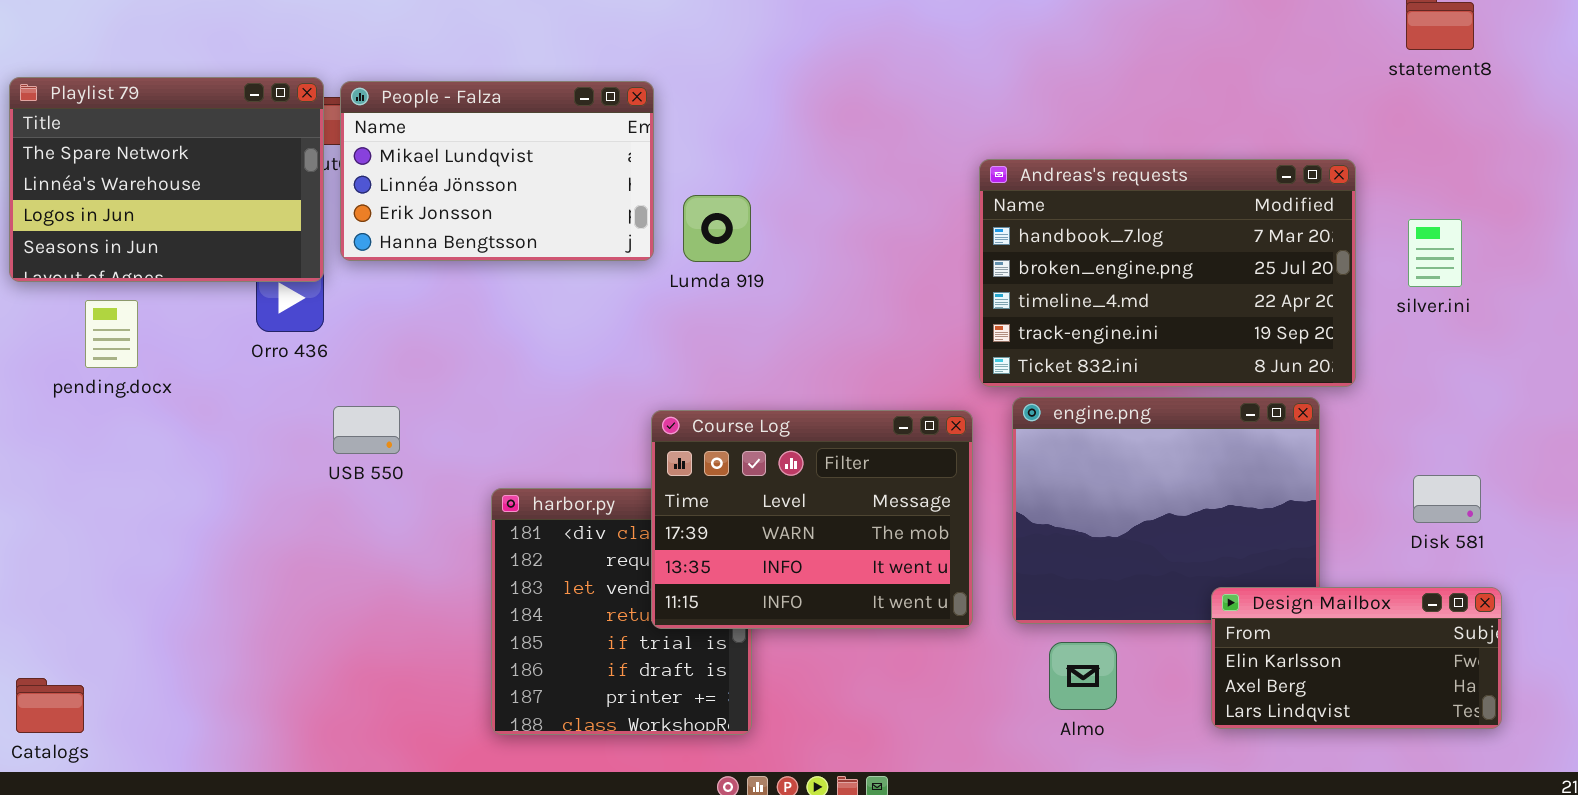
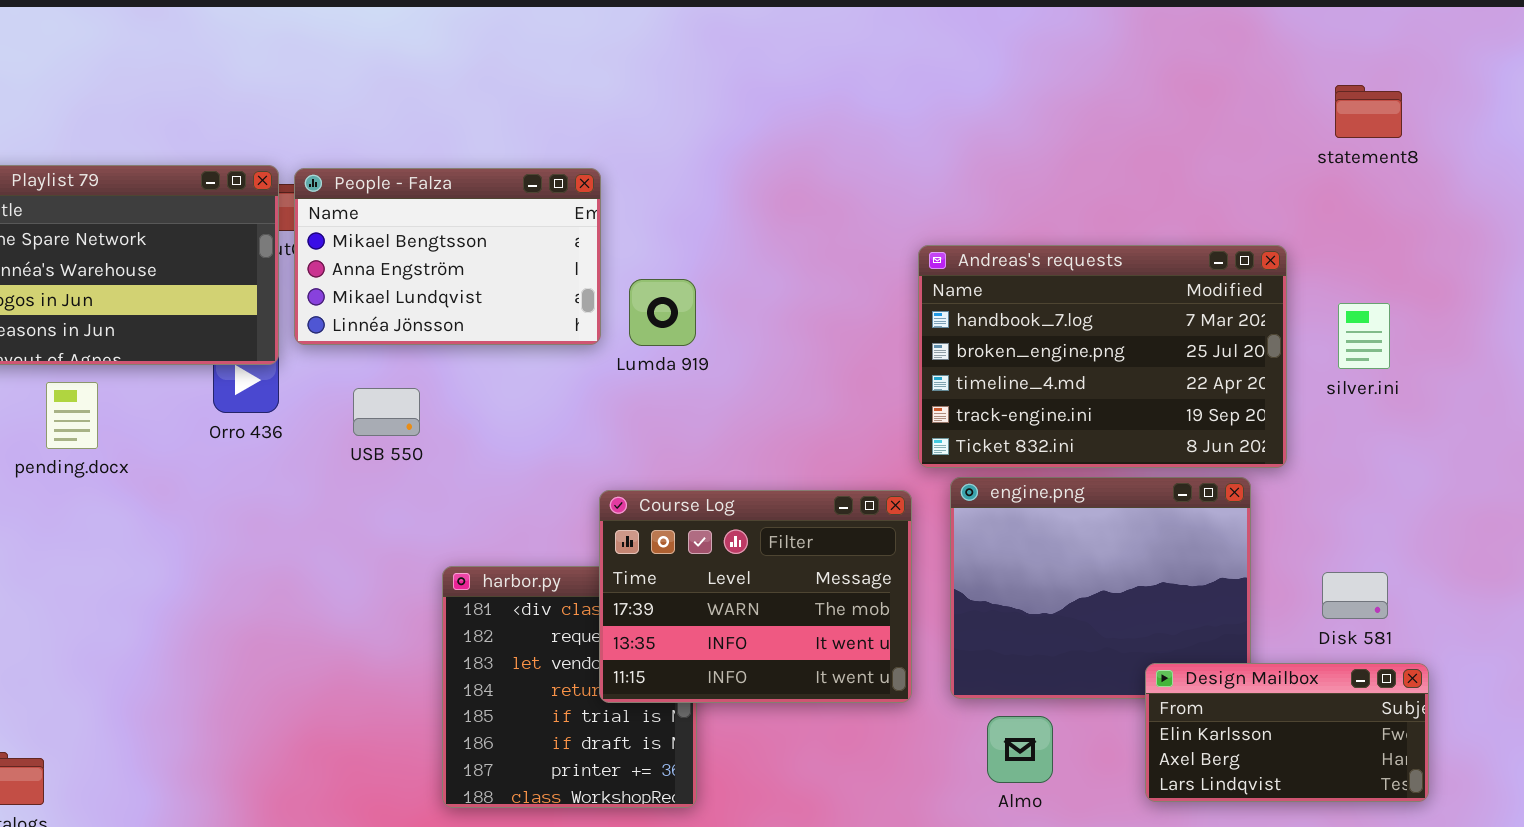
People - Falza: [340,81,654,261] -> [294,168,601,345], scrolled up 2 rows
USB 550: [333,406,400,454] -> [353,388,420,436], moved
Disk 581: [1413,475,1481,523] -> [1322,572,1388,619], moved

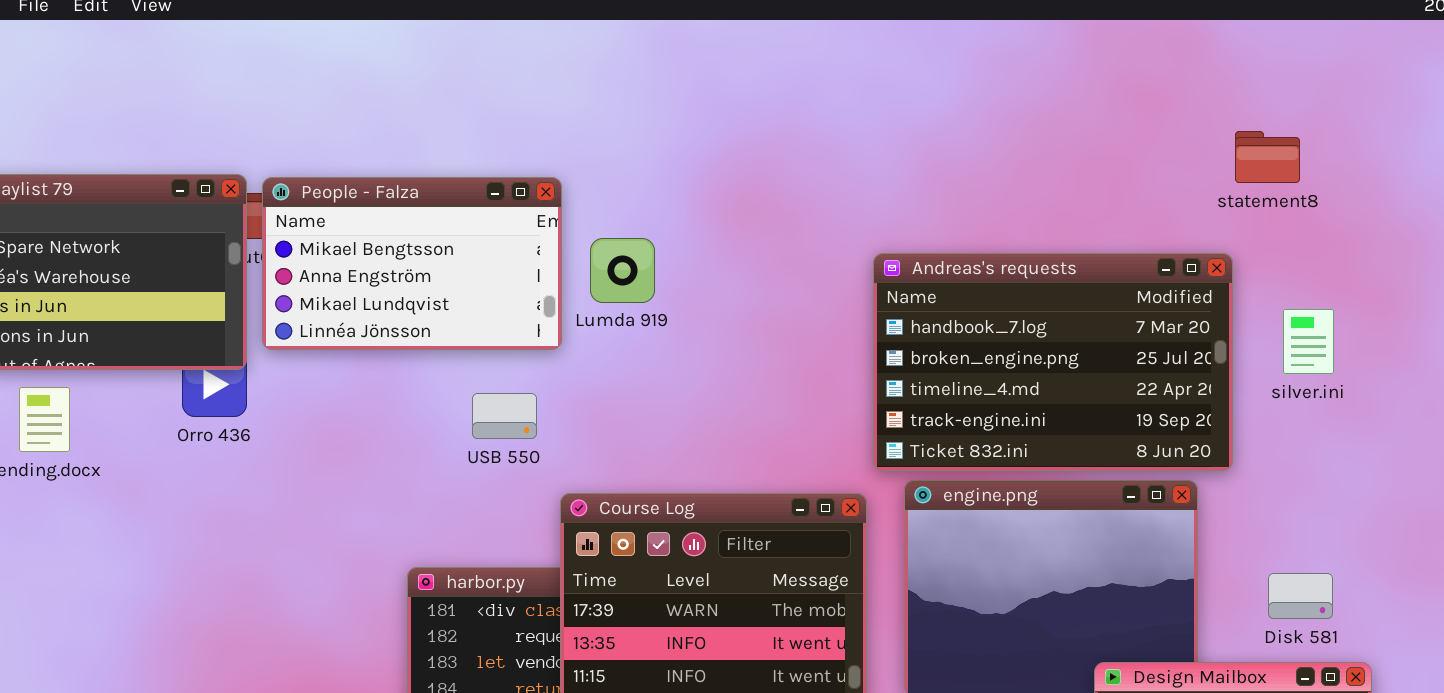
statement8: [1335,85,1402,138] -> [1235,131,1300,183], moved
Lumda 919: [629,279,696,346] -> [590,238,655,303], moved
USB 550: [353,388,420,436] -> [472,393,537,439], moved

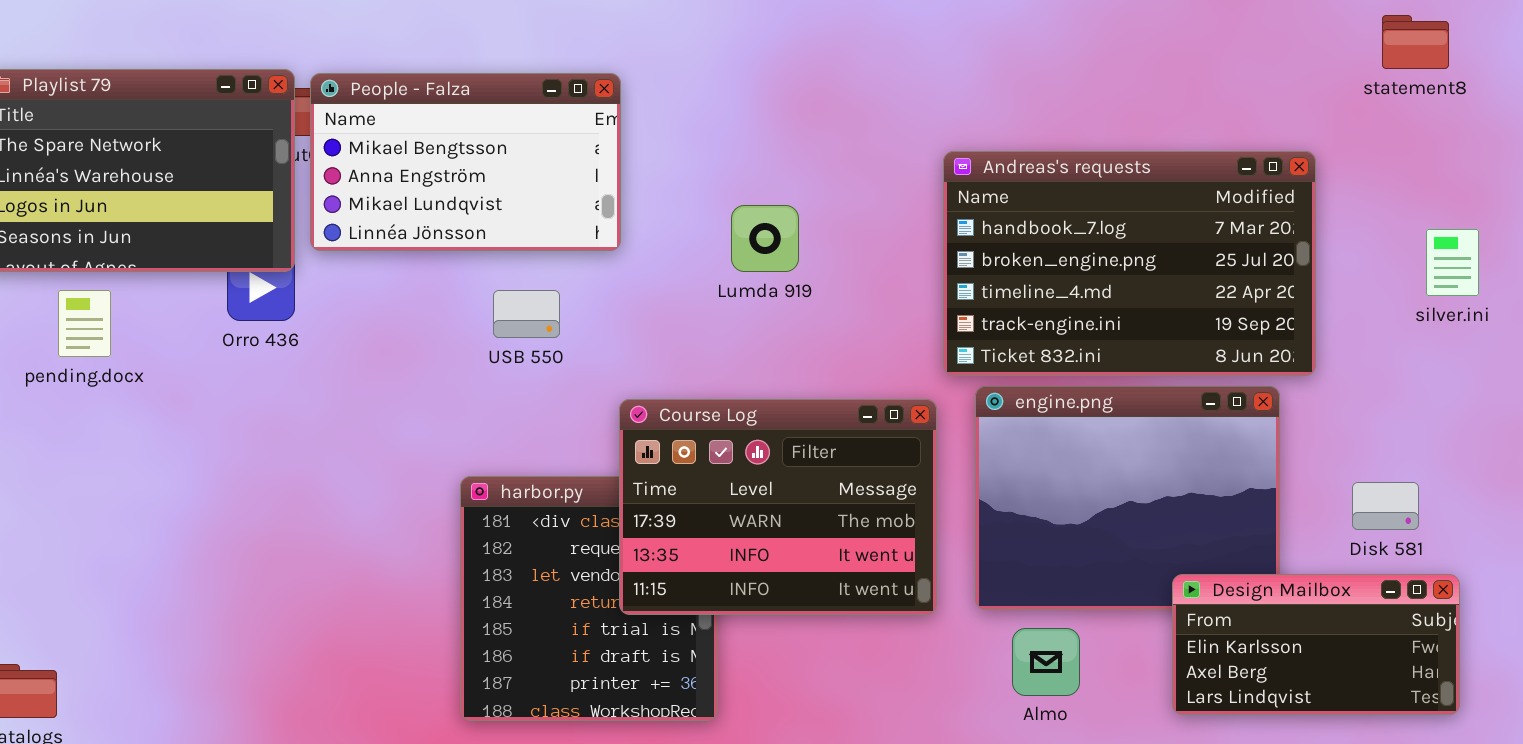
statement8: [1235,131,1300,183] -> [1382,15,1449,69], moved
Lumda 919: [590,238,655,303] -> [731,205,799,272], moved
silver.ini: [1283,309,1334,374] -> [1426,229,1479,296], moved
USB 550: [472,393,537,439] -> [493,290,560,338], moved

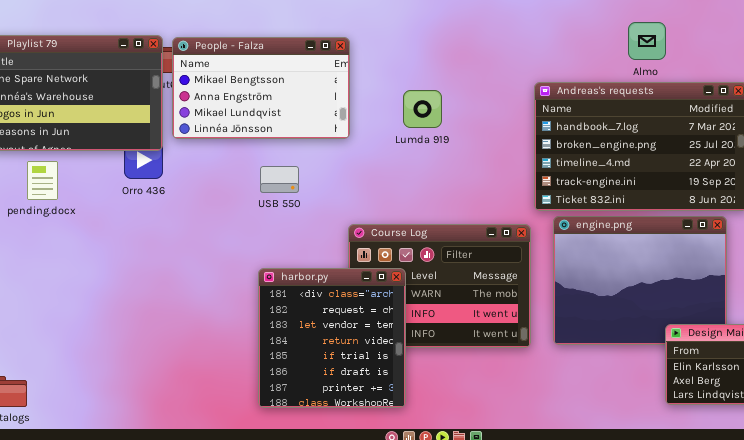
Lumda 919: [731,205,799,272] -> [403,90,442,128], moved
USB 550: [493,290,560,338] -> [260,166,299,193], moved
harbor.py: [460,476,718,721] -> [258,268,406,408], raised
Almo: [1012,628,1080,696] -> [628,22,666,60], moved

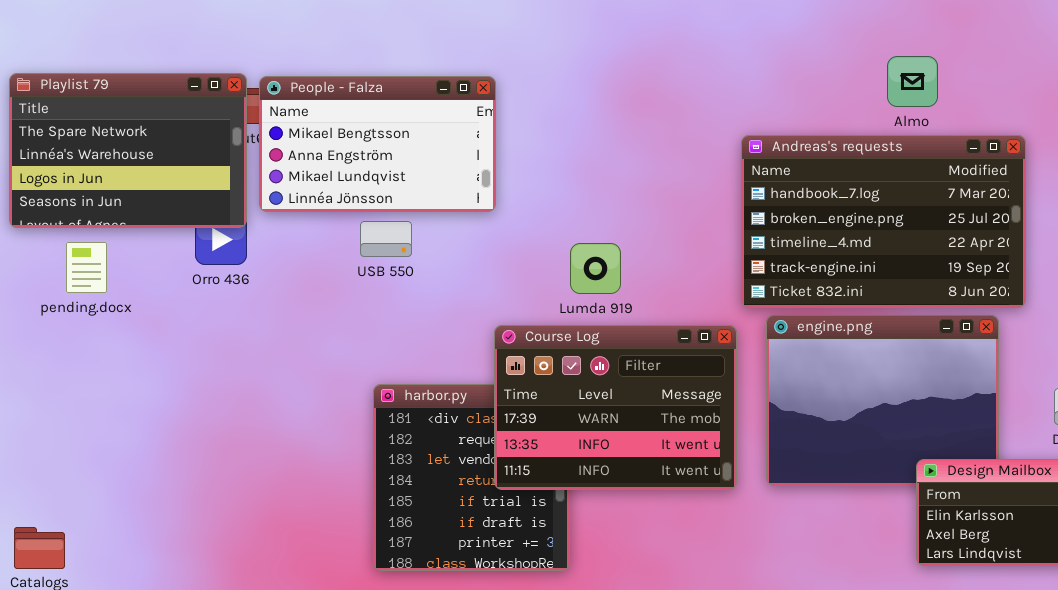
Almo: [628,22,666,60] -> [887,56,938,107], moved
Lumda 919: [403,90,442,128] -> [570,243,621,294], moved
USB 550: [260,166,299,193] -> [360,221,412,257], moved
Course Log: [348,224,531,348] -> [494,325,737,490], raised

